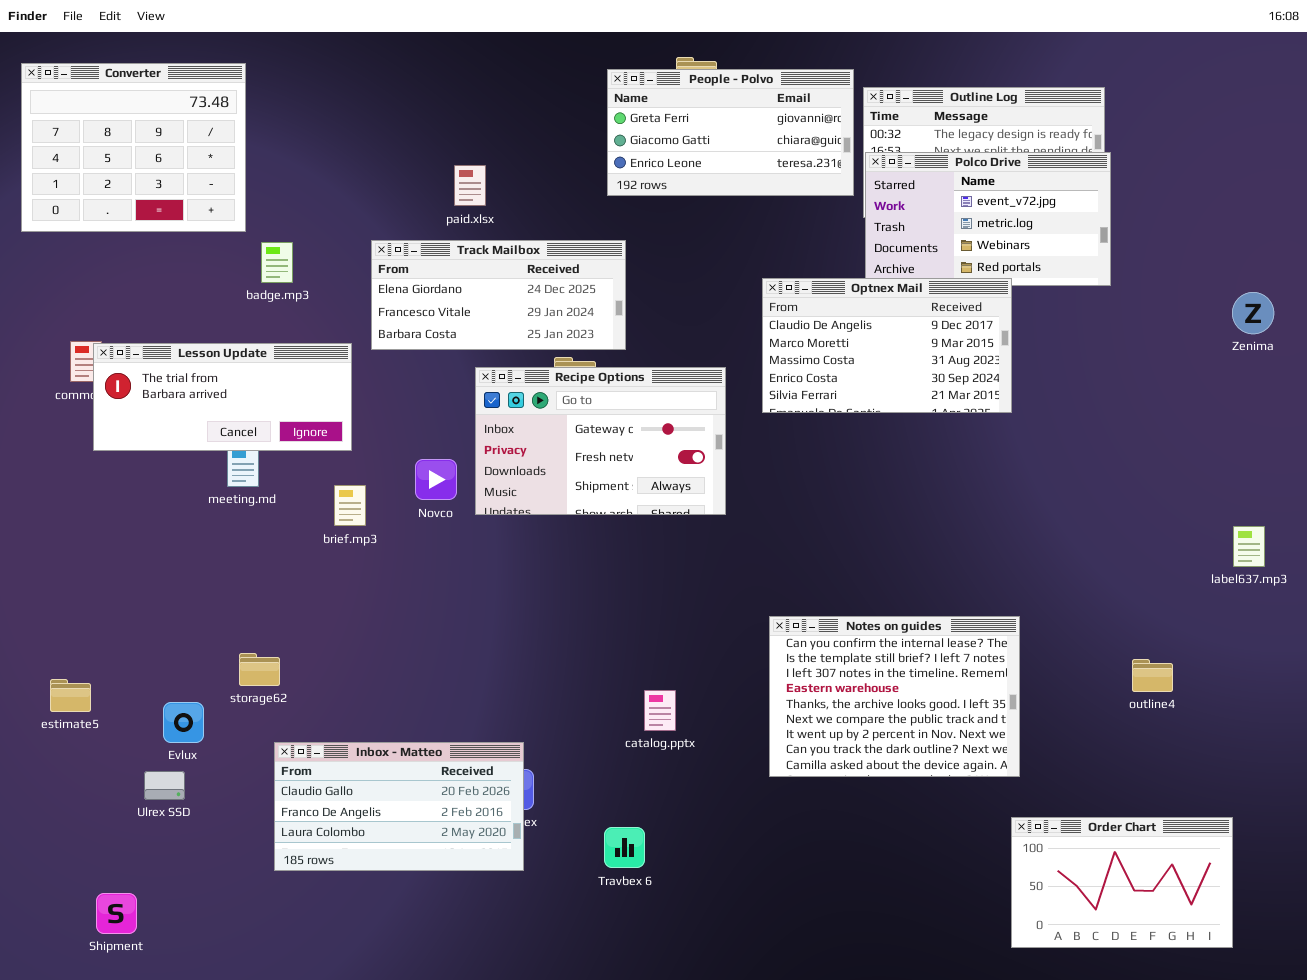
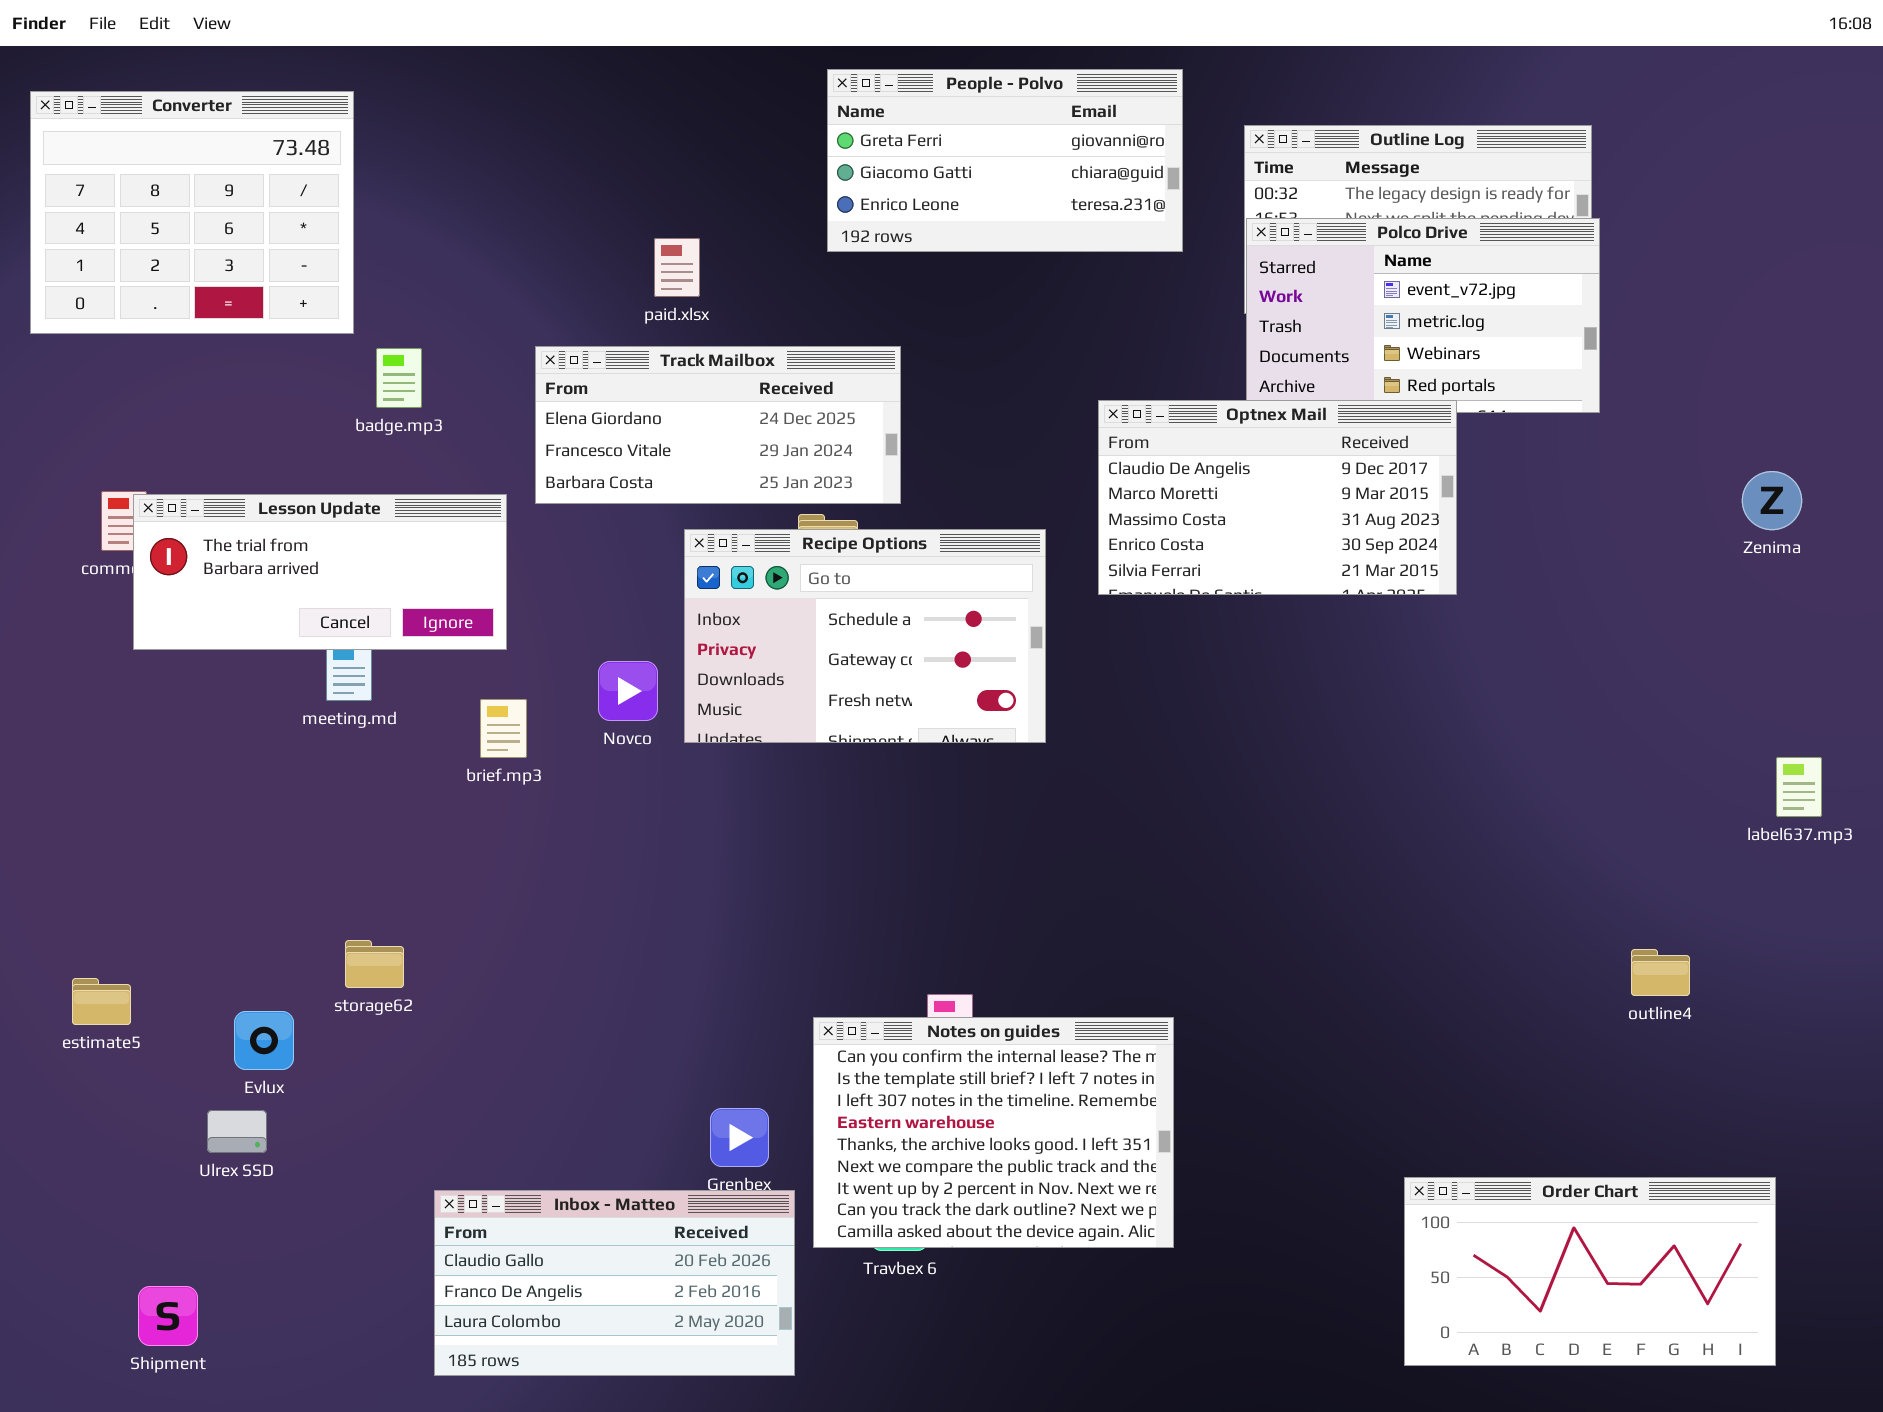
People - Polvo: [607,69,854,196] -> [827,69,1183,252], moved
Zenima: [1232,292,1274,334] -> [1742,471,1802,530], moved
Recipe Options: [475,367,726,515] -> [684,529,1046,743], scrolled up 1 row
Notes on guides: [769,616,1020,777] -> [813,1017,1174,1248], moved
Inbox - Matteo: [274,742,524,871] -> [434,1190,795,1376], moved
Order Chart: [1011,817,1233,948] -> [1404,1177,1776,1366], resized

